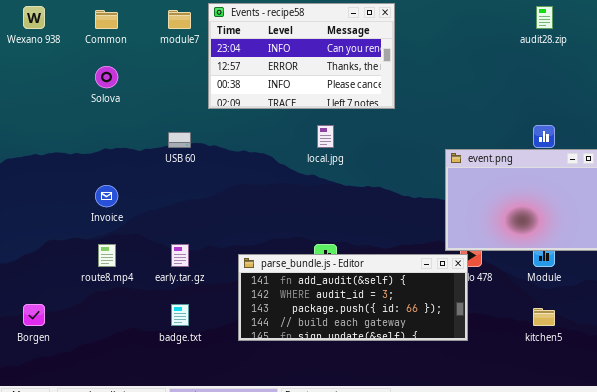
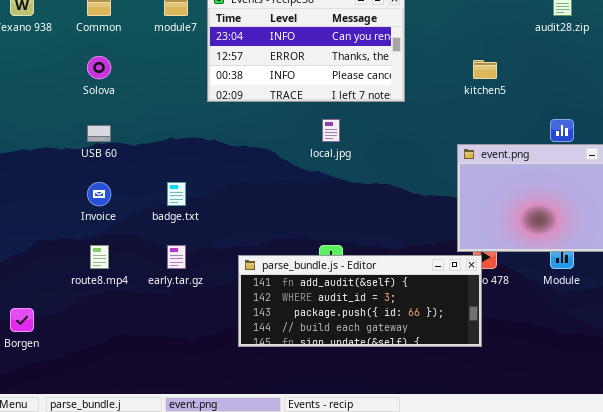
USB 60: [168,132,191,148] -> [87,125,111,142], moved
badge.txt: [171,304,189,326] -> [167,182,186,206], moved
kitchen5: [533,308,555,326] -> [473,60,497,79], moved

